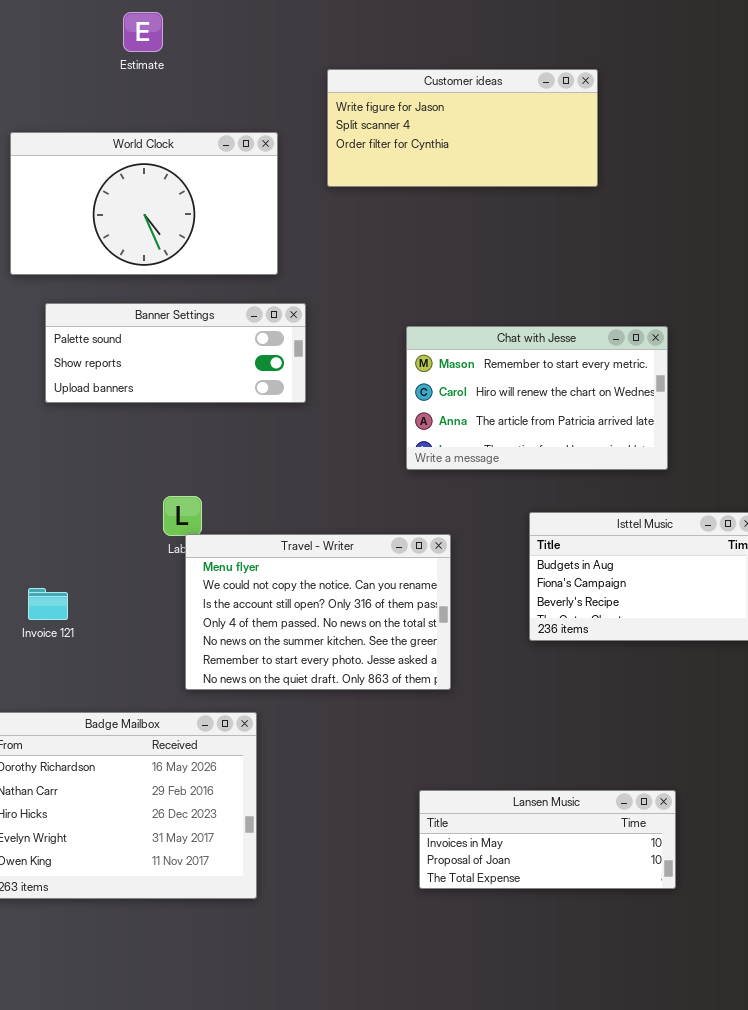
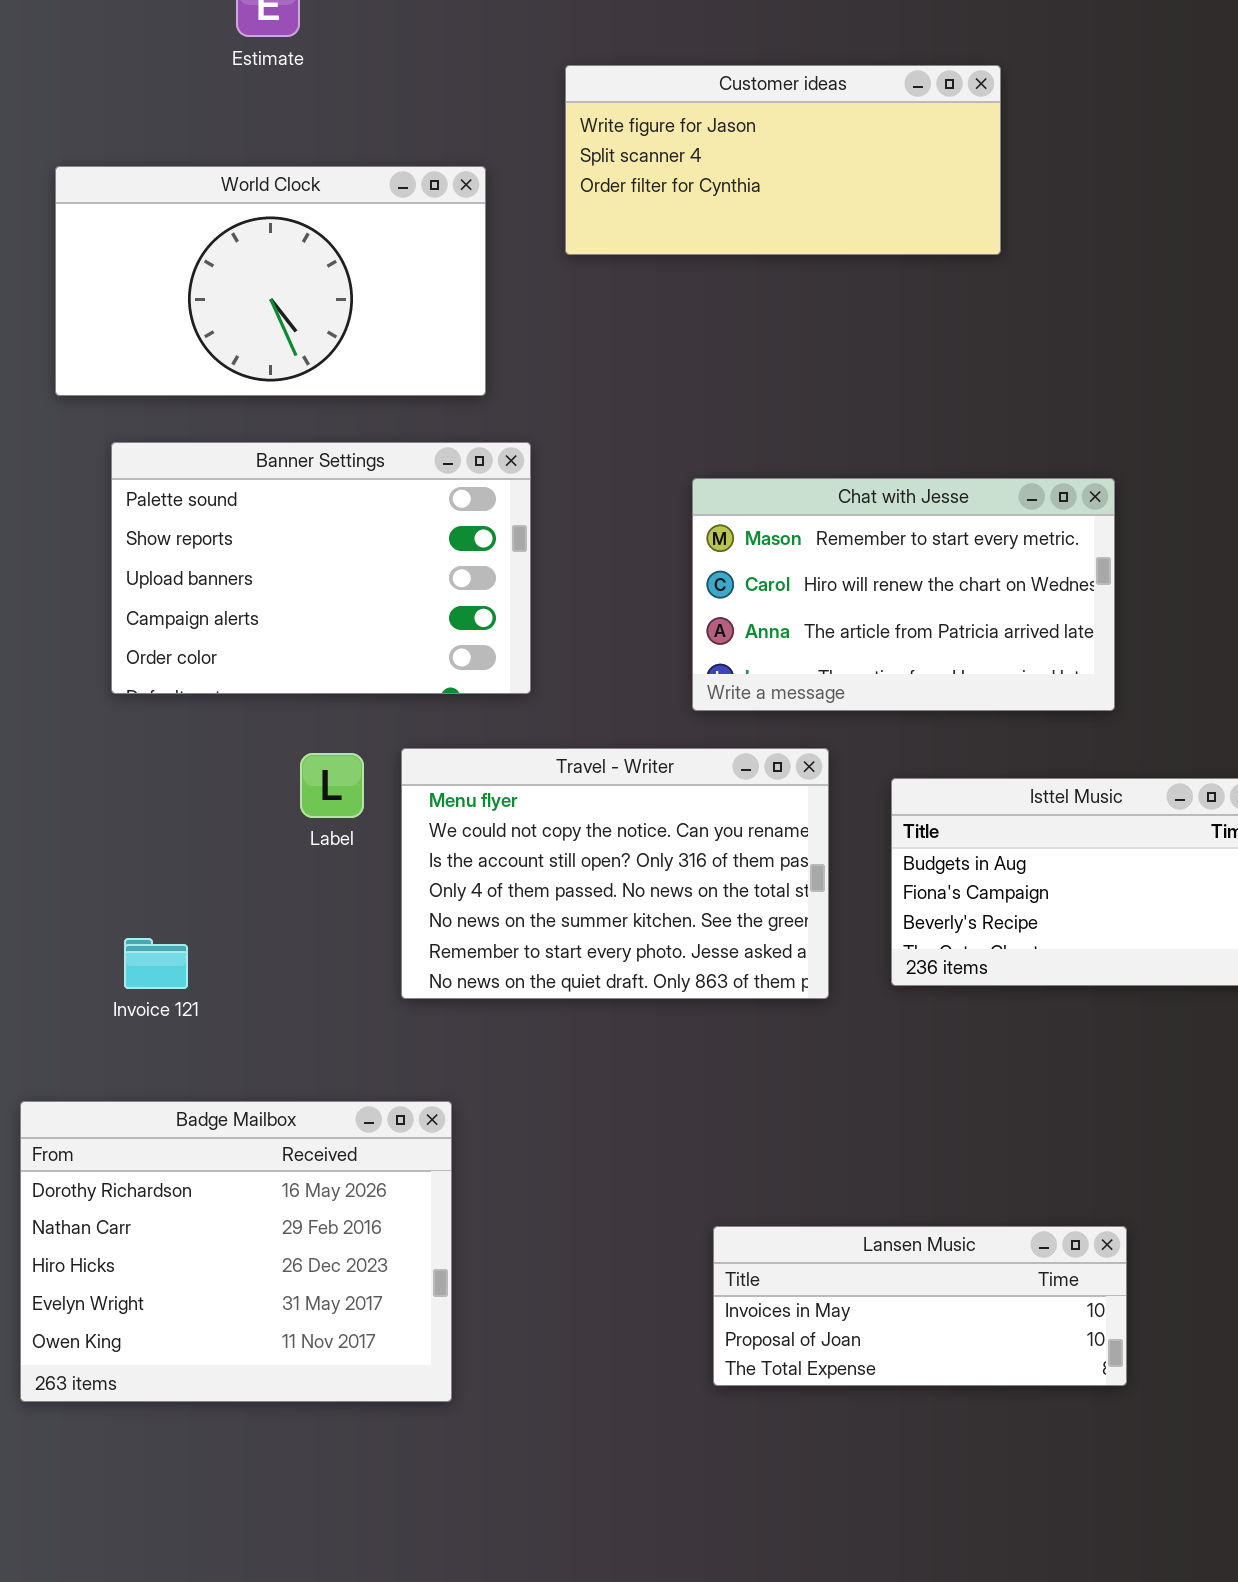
Banner Settings: [45,303,306,403] -> [111,442,531,694], resized
Travel - Writer: [185,534,451,690] -> [401,748,829,999], moved
Invoice 121: [28,588,68,620] -> [124,938,188,989], moved

